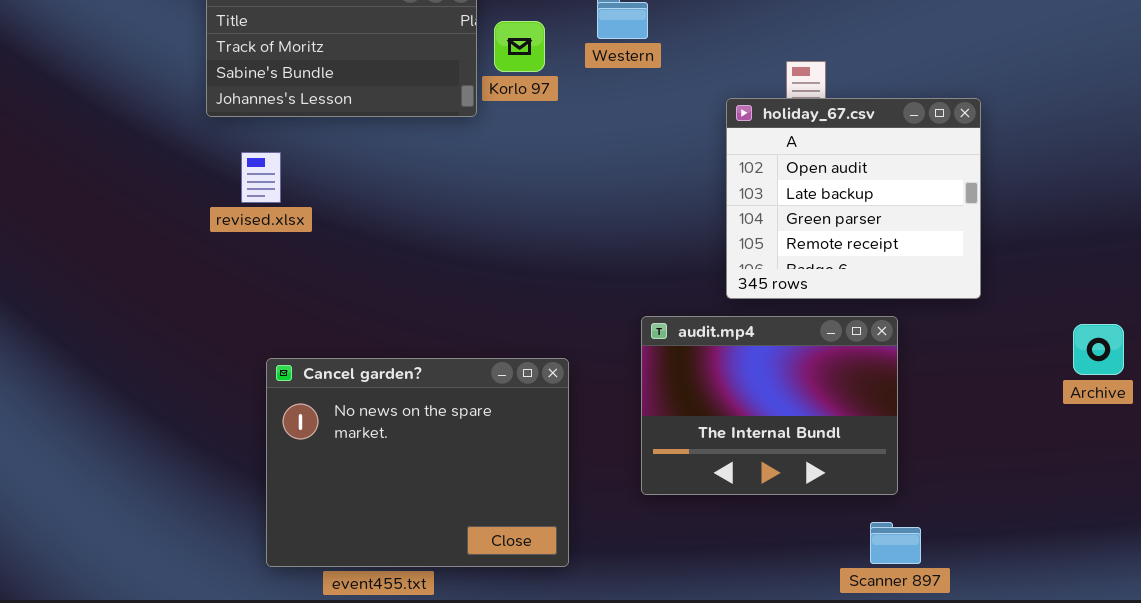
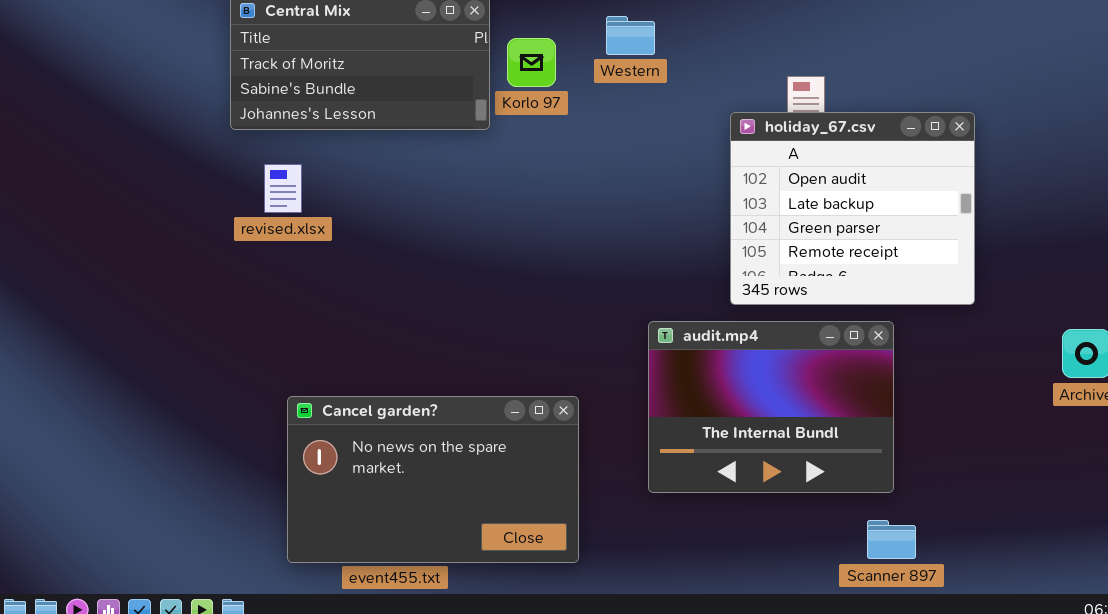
Cancel garden?: [266,358,569,567] -> [287,396,579,563], resized

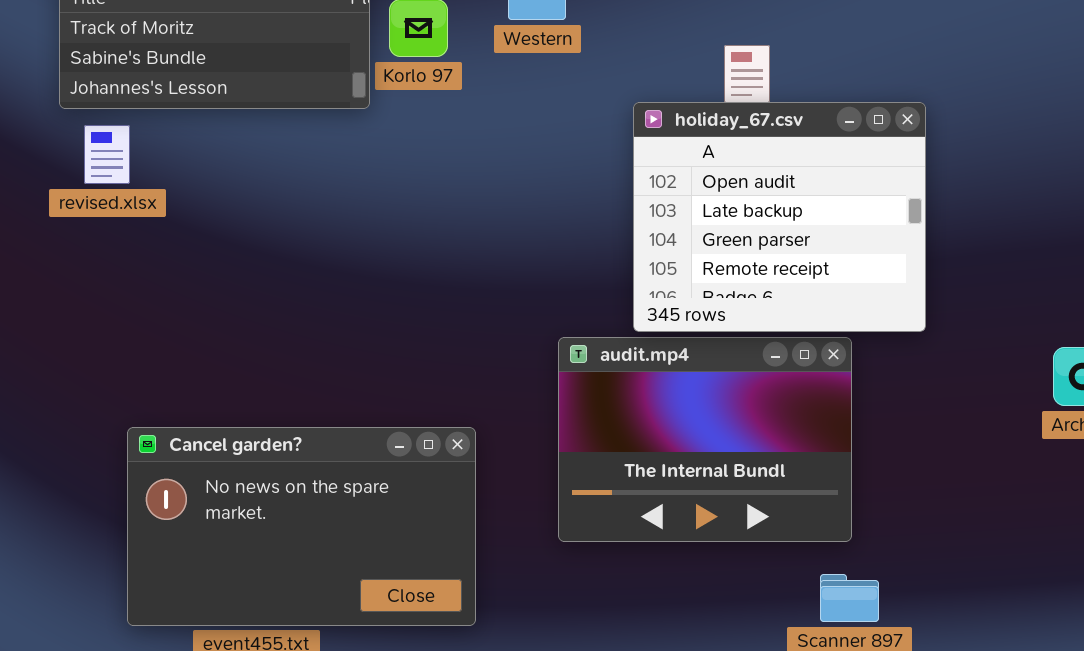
holiday_67.csv: [730,112,975,305] -> [633,102,926,332], moved
revised.xlsx: [264,164,302,213] -> [84,125,130,184], moved

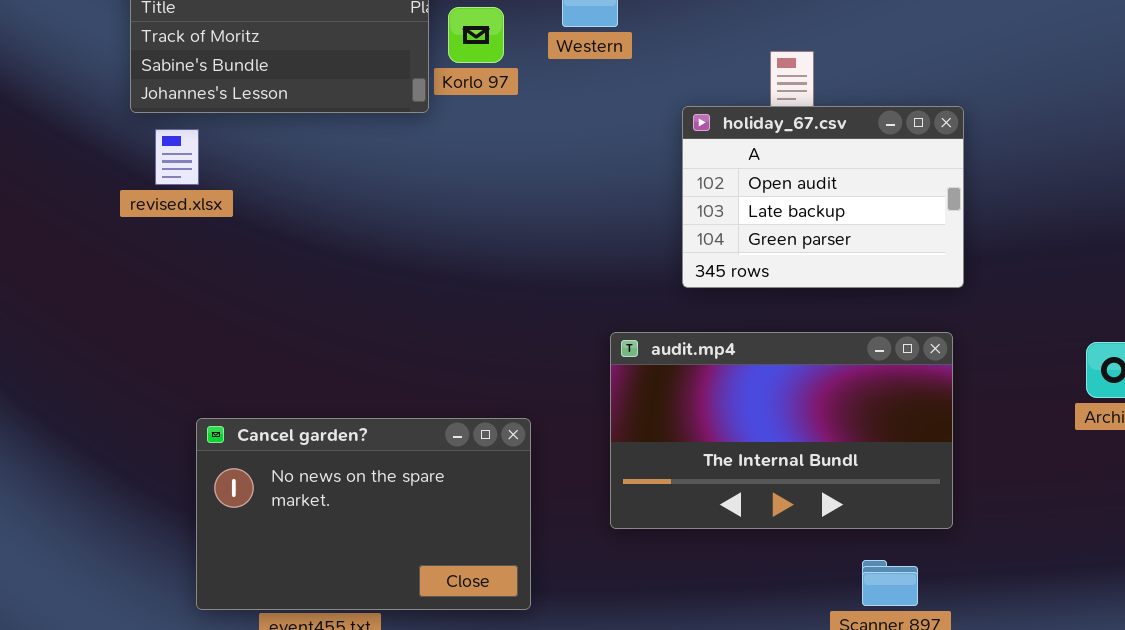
holiday_67.csv: [633,102,926,332] -> [682,106,964,288], resized
audit.mp4: [558,337,852,542] -> [610,332,953,529], resized

